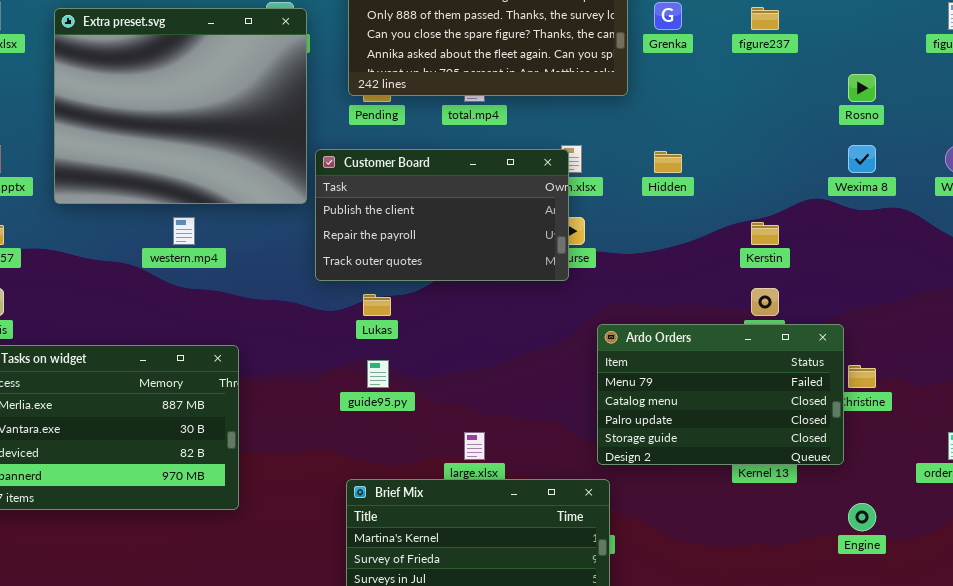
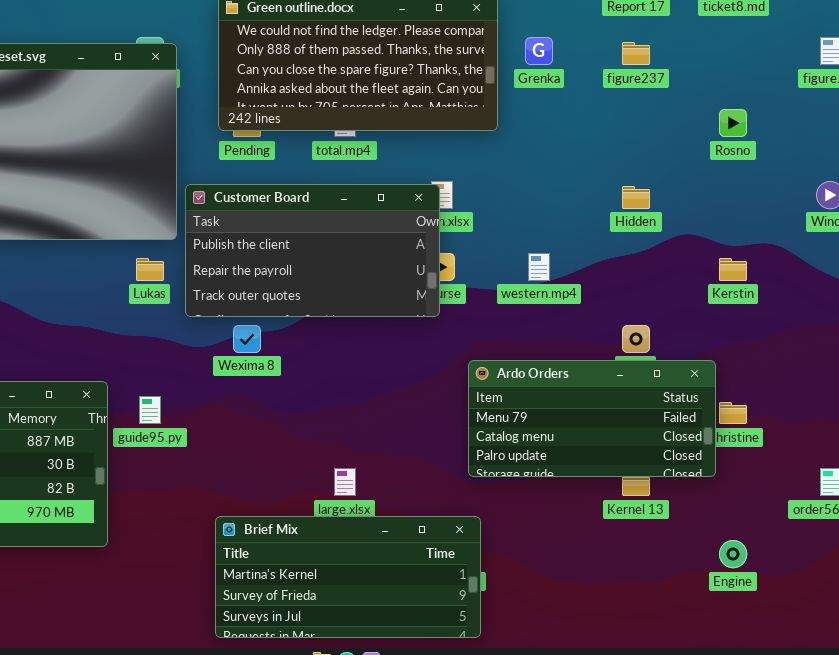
Wexima 8: [848,145,876,173] -> [233,325,261,353], moved
Hidden: [654,151,682,173] -> [622,186,650,209], moved
western.mp4: [173,217,195,245] -> [528,253,550,281], moved
Kerstin: [751,222,779,245] -> [719,258,747,281], moved
Lukas: [363,294,391,316] -> [136,258,164,281], moved
Ardo Orders: [597,324,844,465] -> [468,360,716,477], resized
guide95.py: [367,360,389,388] -> [139,396,161,424], moved

